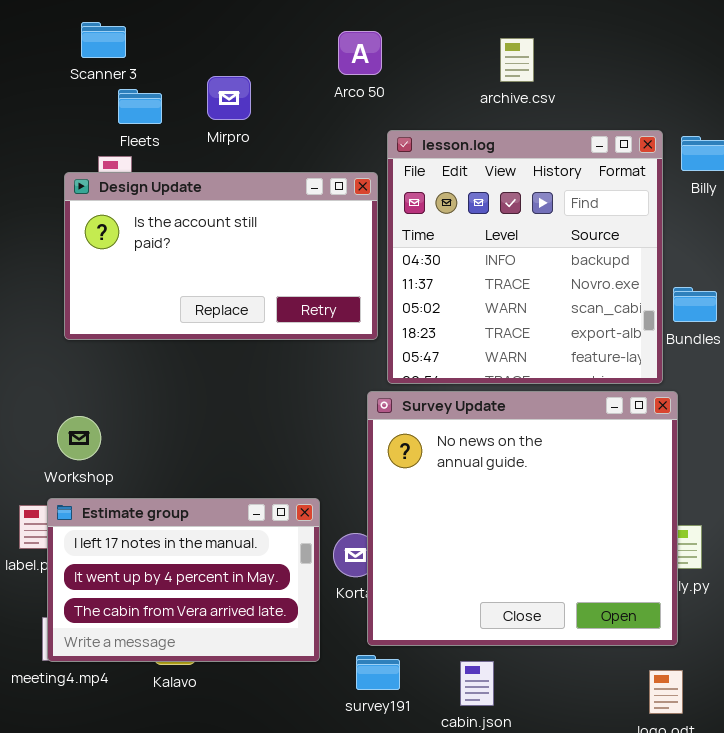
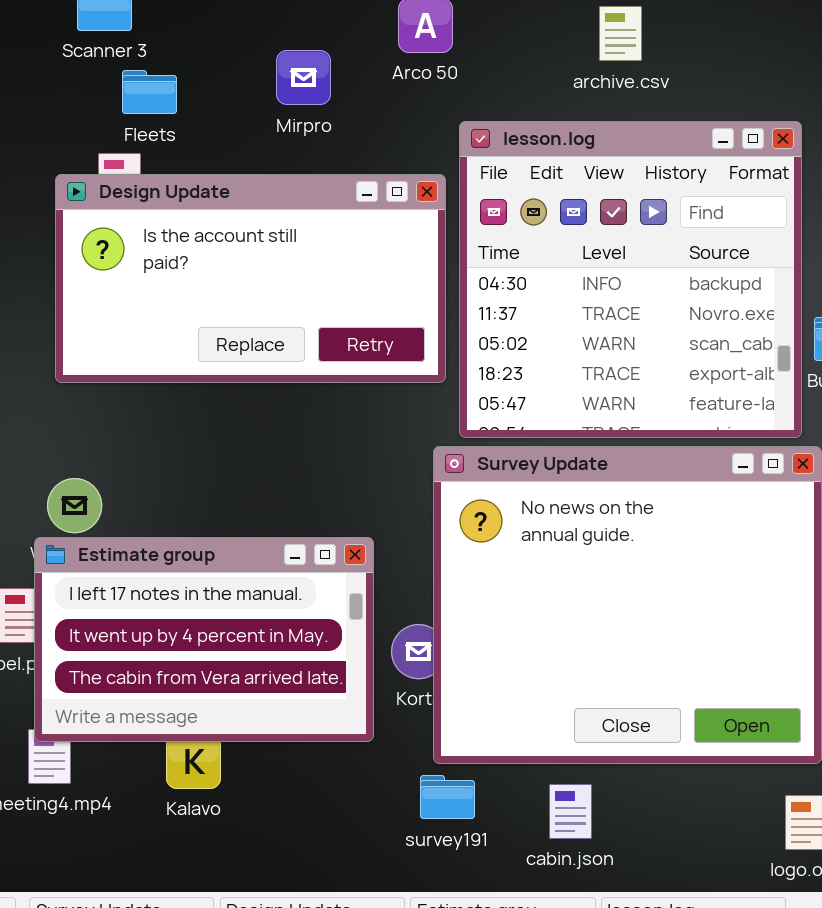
Mirpro: [207,76,251,120] -> [276,50,331,105], moved
Estimate group: [47,498,320,662] -> [34,537,374,742], moved

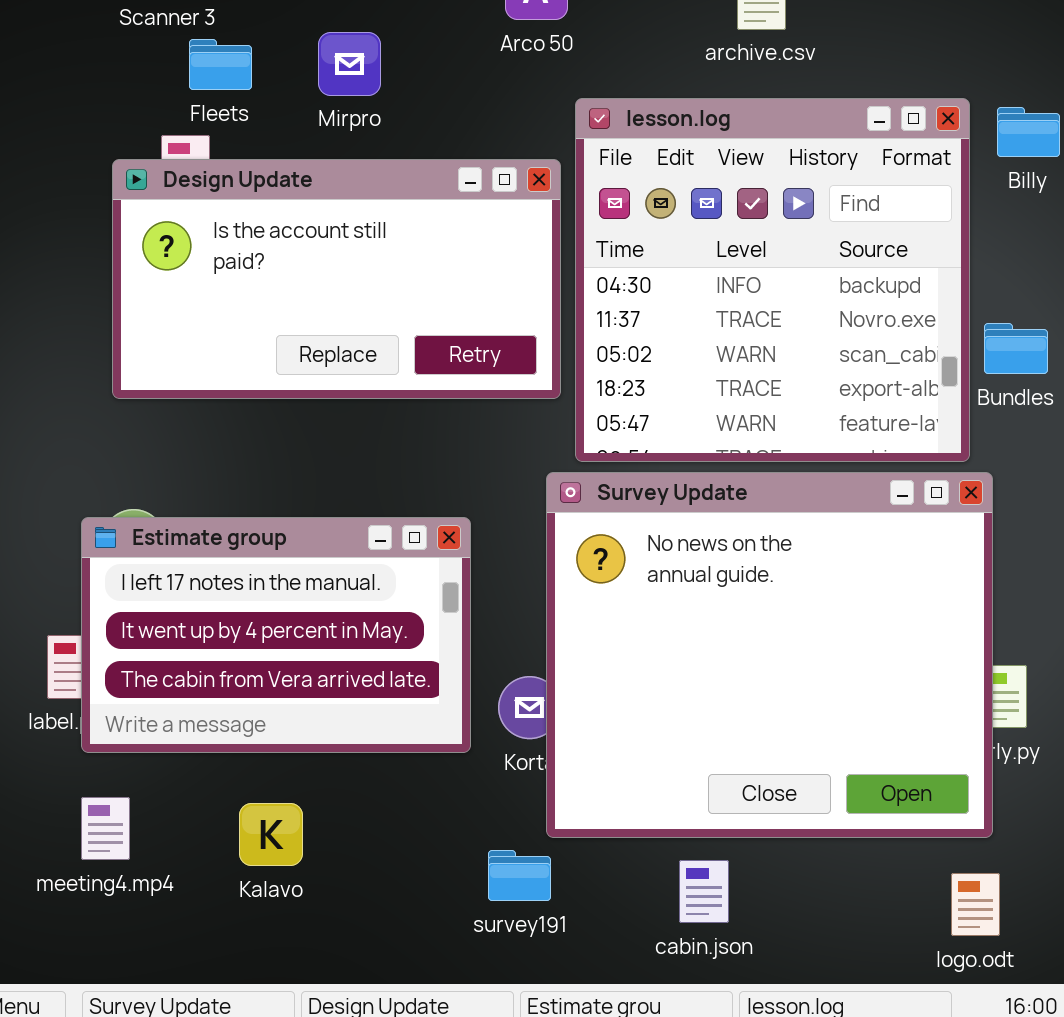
Mirpro: [276,50,331,105] -> [318,32,381,96], moved
Estimate group: [34,537,374,742] -> [81,517,471,753], moved
survey191: [420,775,475,819] -> [488,850,551,901], moved

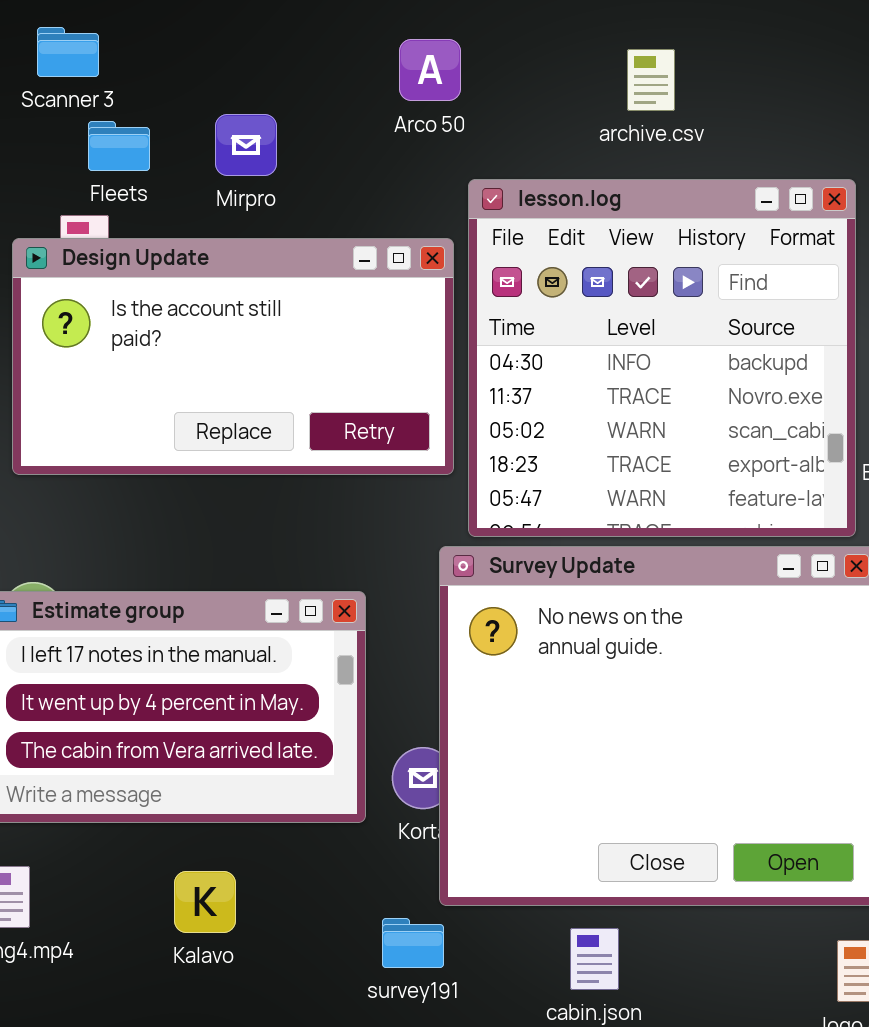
Kalavo: [239,803,303,866] -> [174,871,236,933], moved

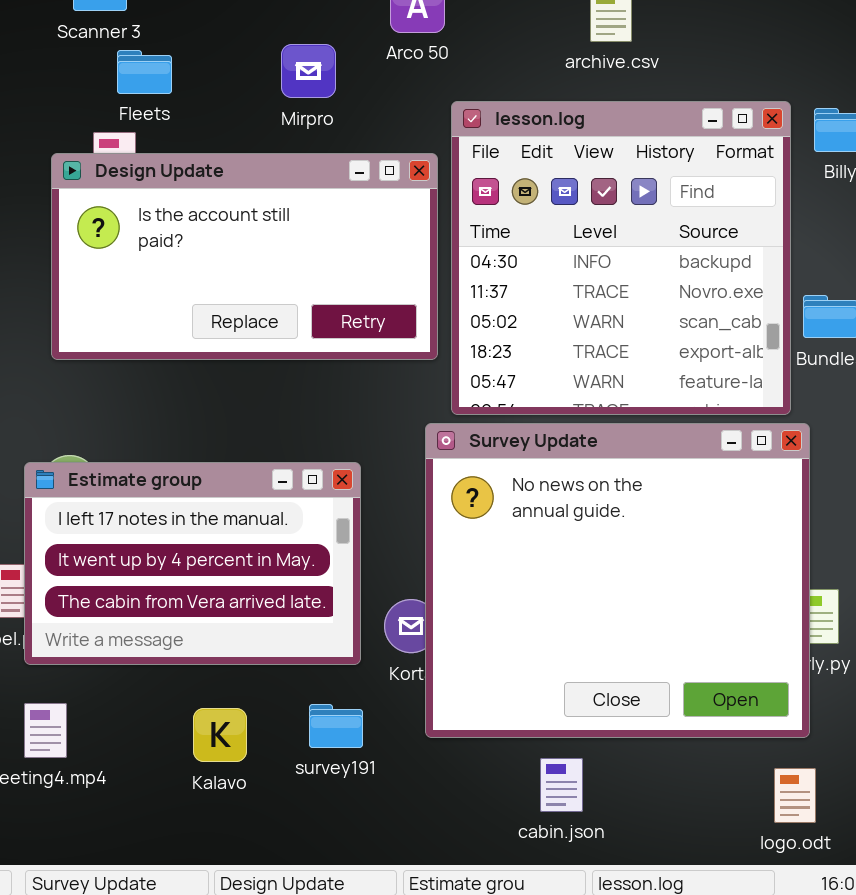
Mirpro: [215,114,277,176] -> [281,44,336,98], moved
survey191: [382,918,444,968] -> [309,704,363,748], moved

